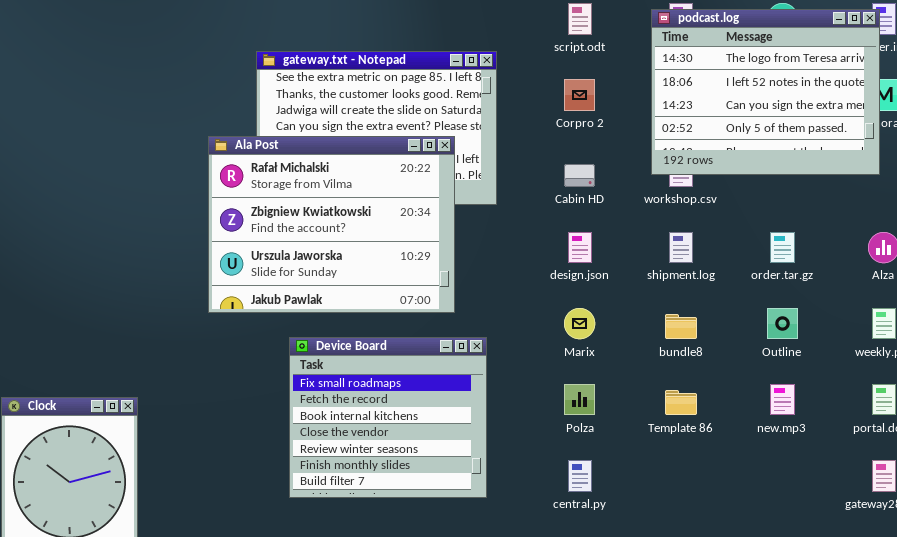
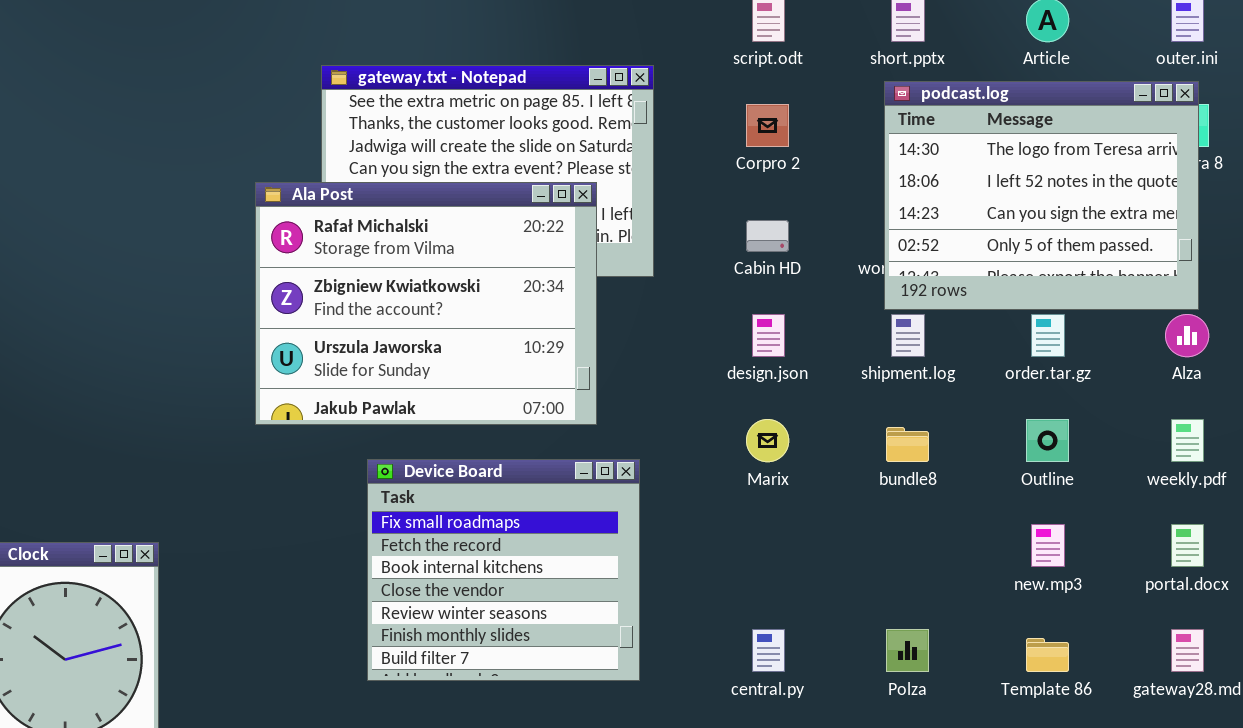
podcast.log: [651,9,880,175] -> [884,81,1199,310], moved
Polza: [564,384,595,415] -> [886,629,929,672], moved
Template 86: [665,390,697,415] -> [1026,638,1069,672], moved

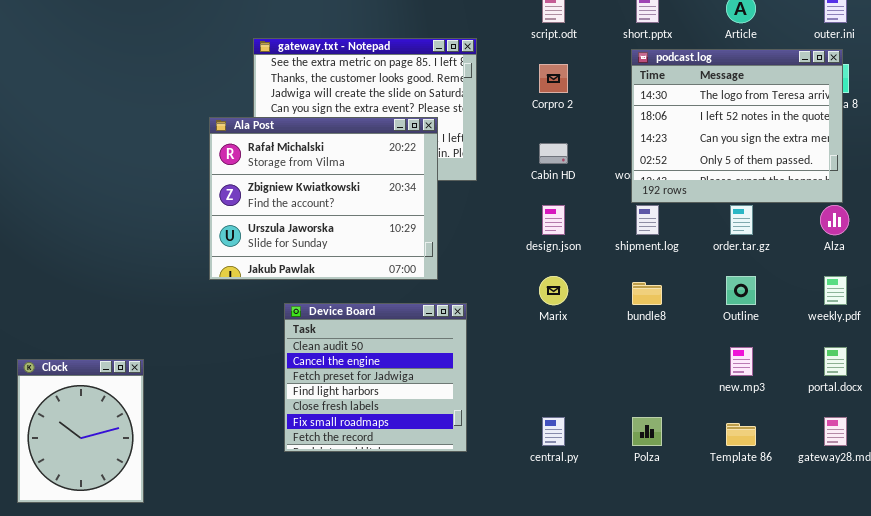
Device Board: [367,459,640,681] -> [284,303,467,452], scrolled up 5 rows

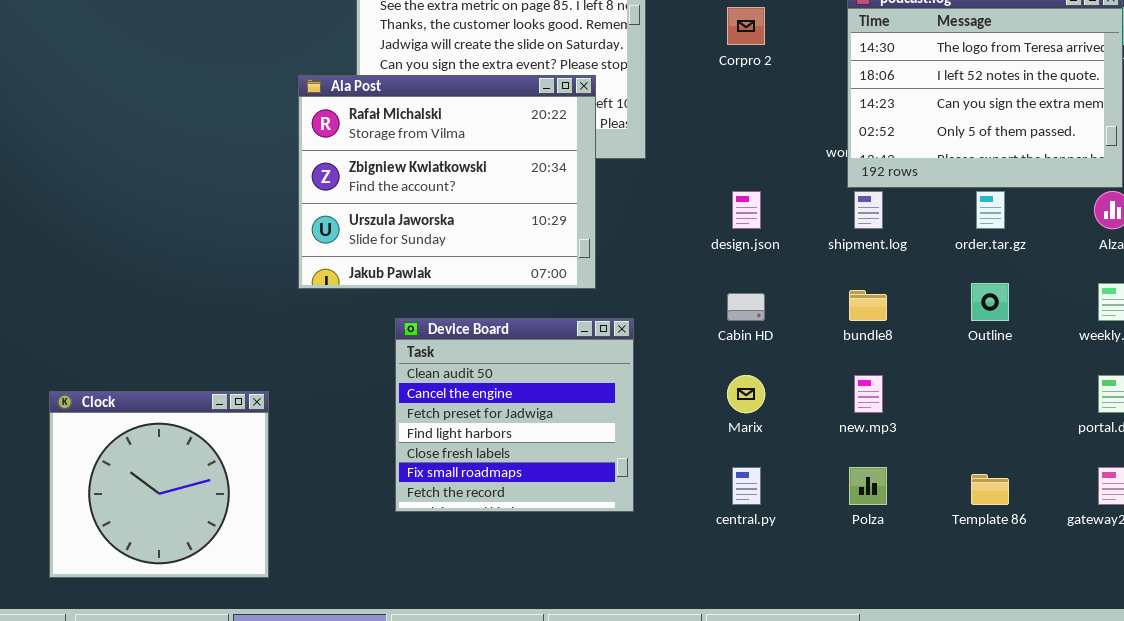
Cabin HD: [539,143,568,164] -> [727,293,765,321], moved
Marix: [539,276,568,305] -> [727,375,765,413], moved
new.mp3: [730,347,753,376] -> [854,375,883,413], moved
Clock: [17,359,144,503] -> [49,391,269,578], resized

